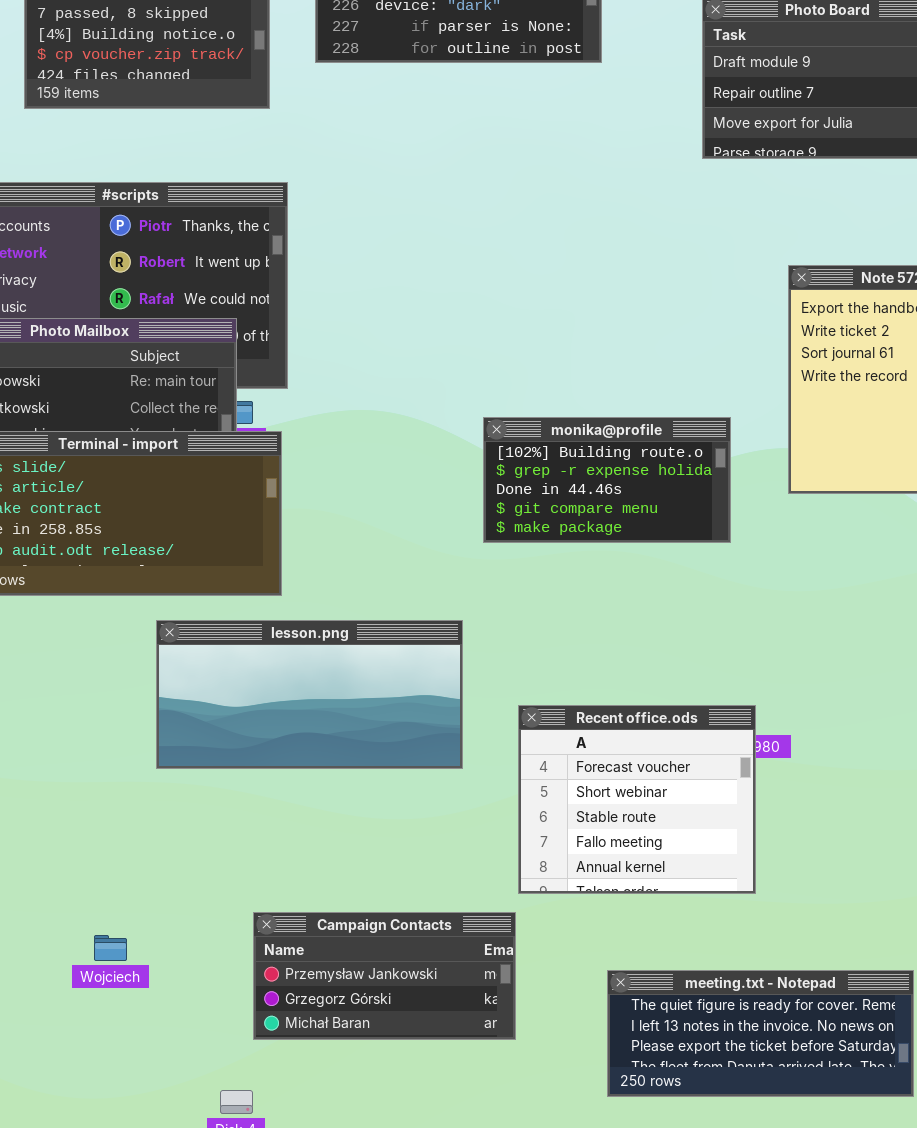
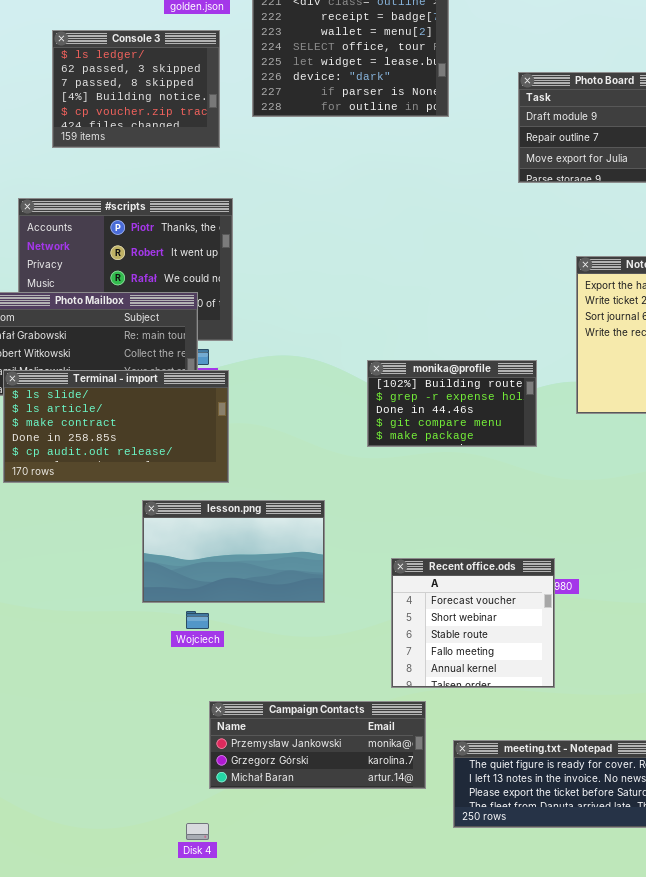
lesson.png: [156,620,463,769] -> [142,500,325,603], resized
Campaign Contacts: [253,912,516,1040] -> [209,701,426,789], resized
Wojciech: [94,935,127,961] -> [186,611,209,629], moved

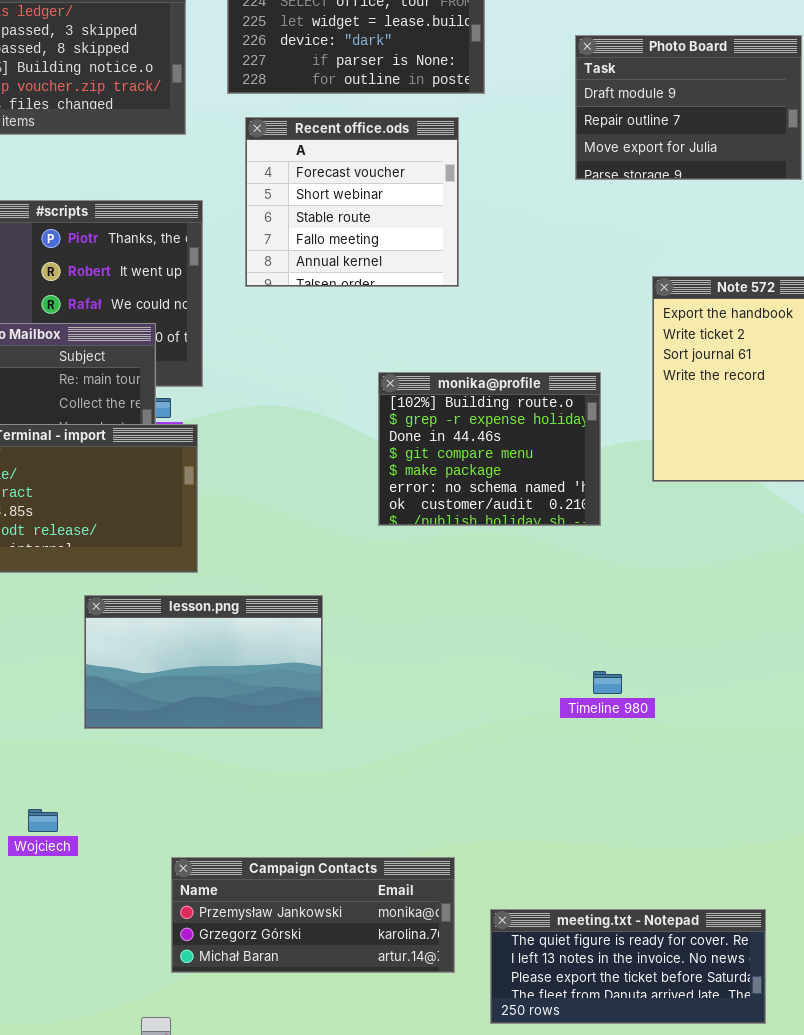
monika@profile: [367,360,537,447] -> [378,372,601,526], resized
Recent office.ods: [391,558,555,688] -> [245,117,459,287], moved
Wojciech: [186,611,209,629] -> [28,809,58,832], moved

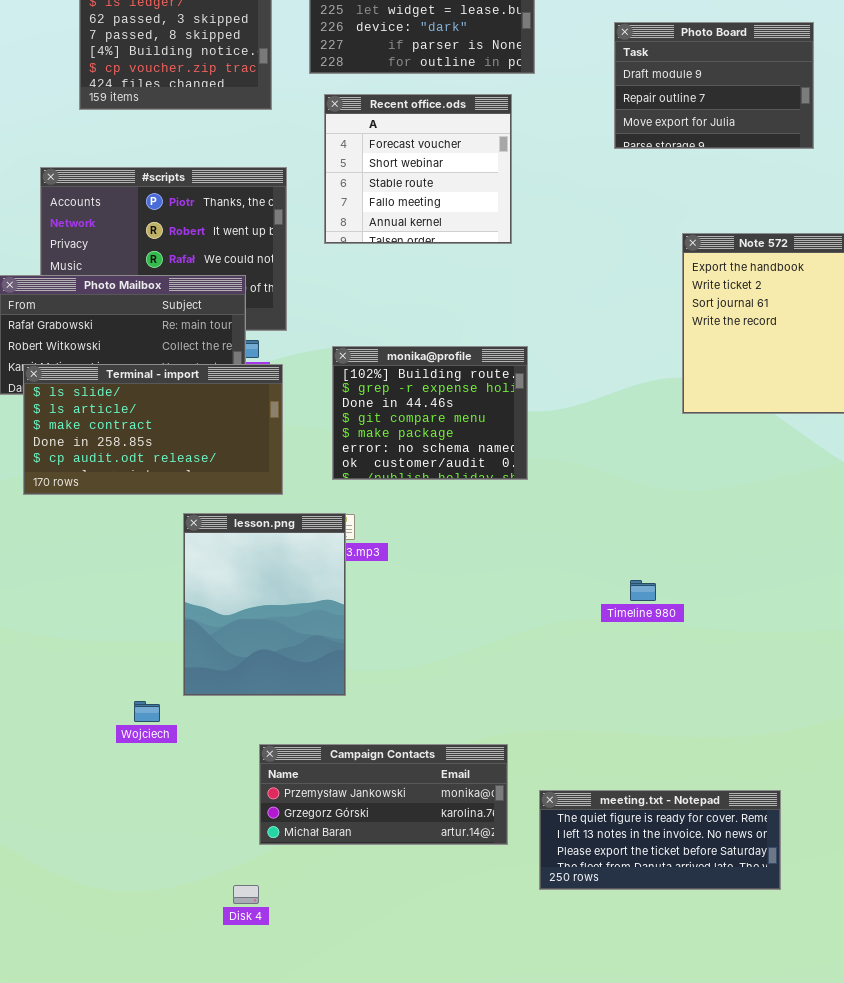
monika@profile: [378,372,601,526] -> [332,346,528,480], moved
lesson.png: [84,595,323,729] -> [183,513,346,696], resized

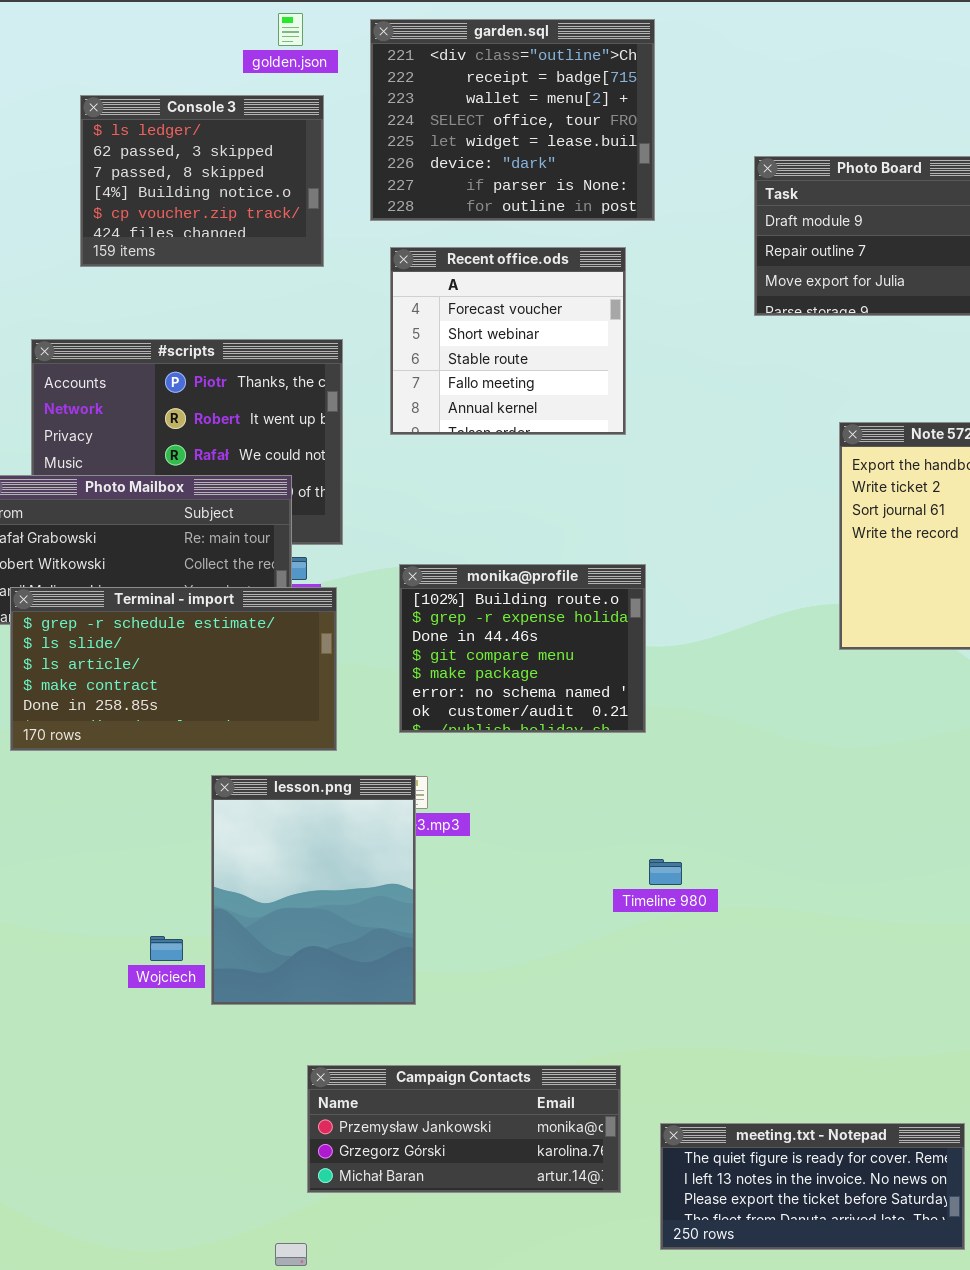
Terminal - import: [23,364,283,495] -> [10,587,337,751], scrolled up 1 row
Timeline 980: [630,580,656,601] -> [649,859,682,885], moved
Wojciech: [134,701,160,722] -> [150,936,183,961], moved

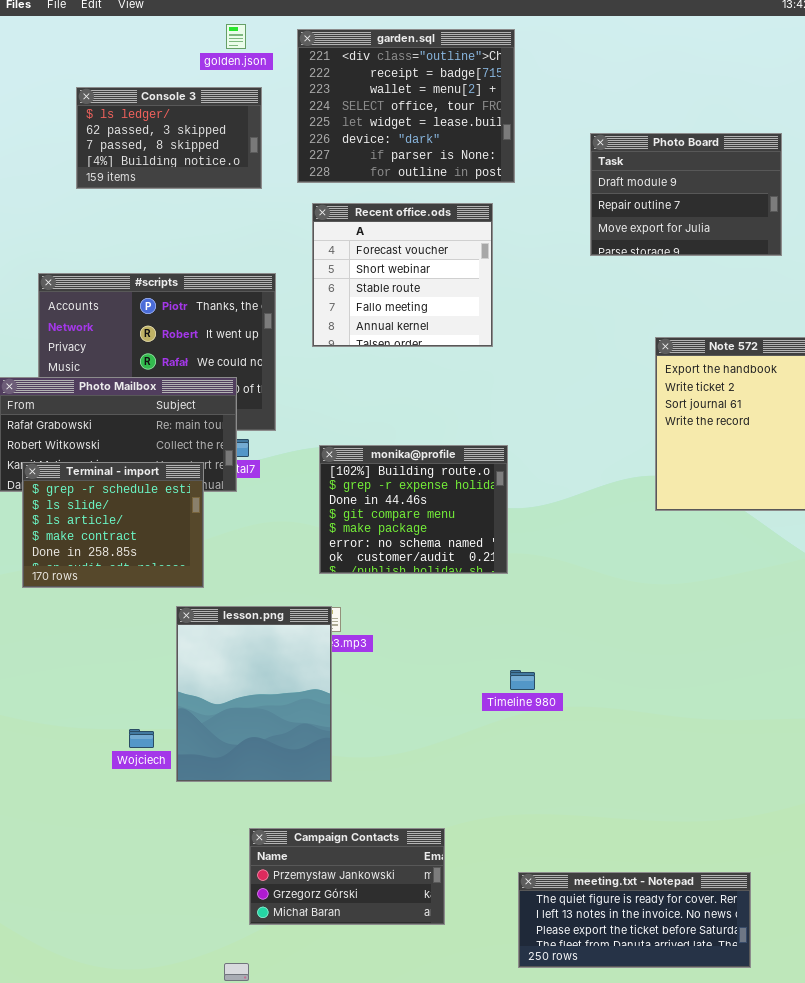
Console 3: [80,95,324,267] -> [76,87,262,189], resized
Terminal - import: [10,587,337,751] -> [22,462,204,588], resized
Campaign Contacts: [307,1065,621,1193] -> [249,828,445,925], resized

